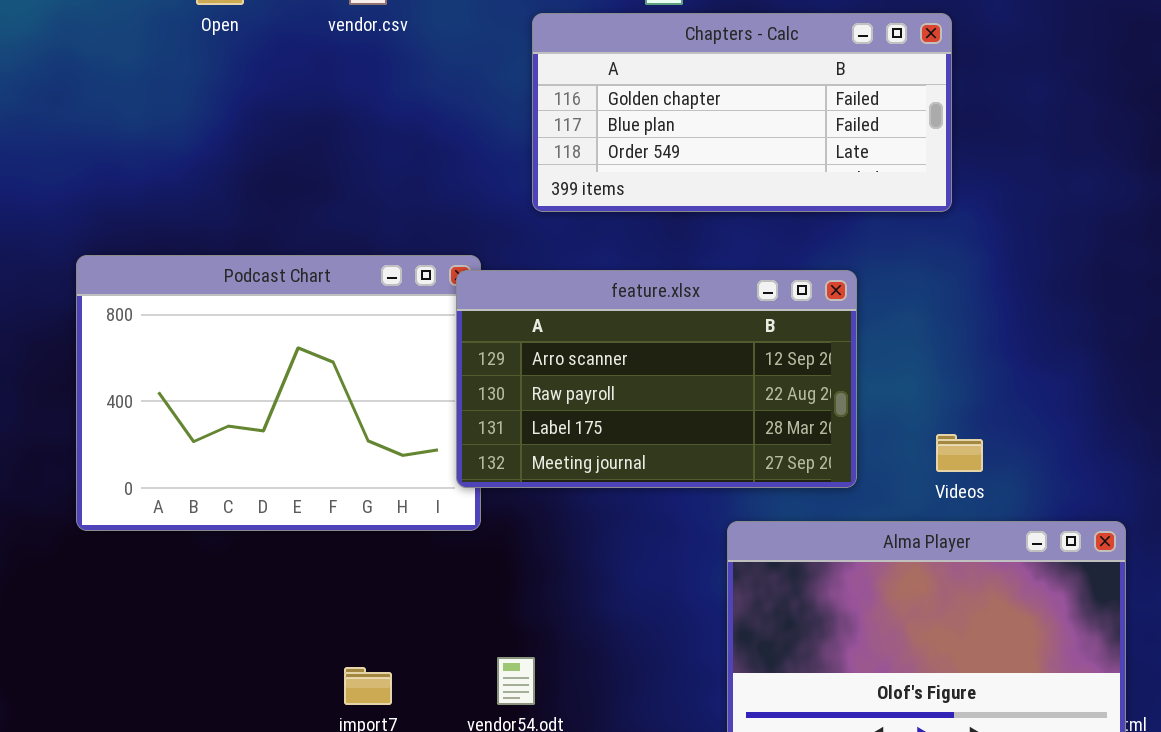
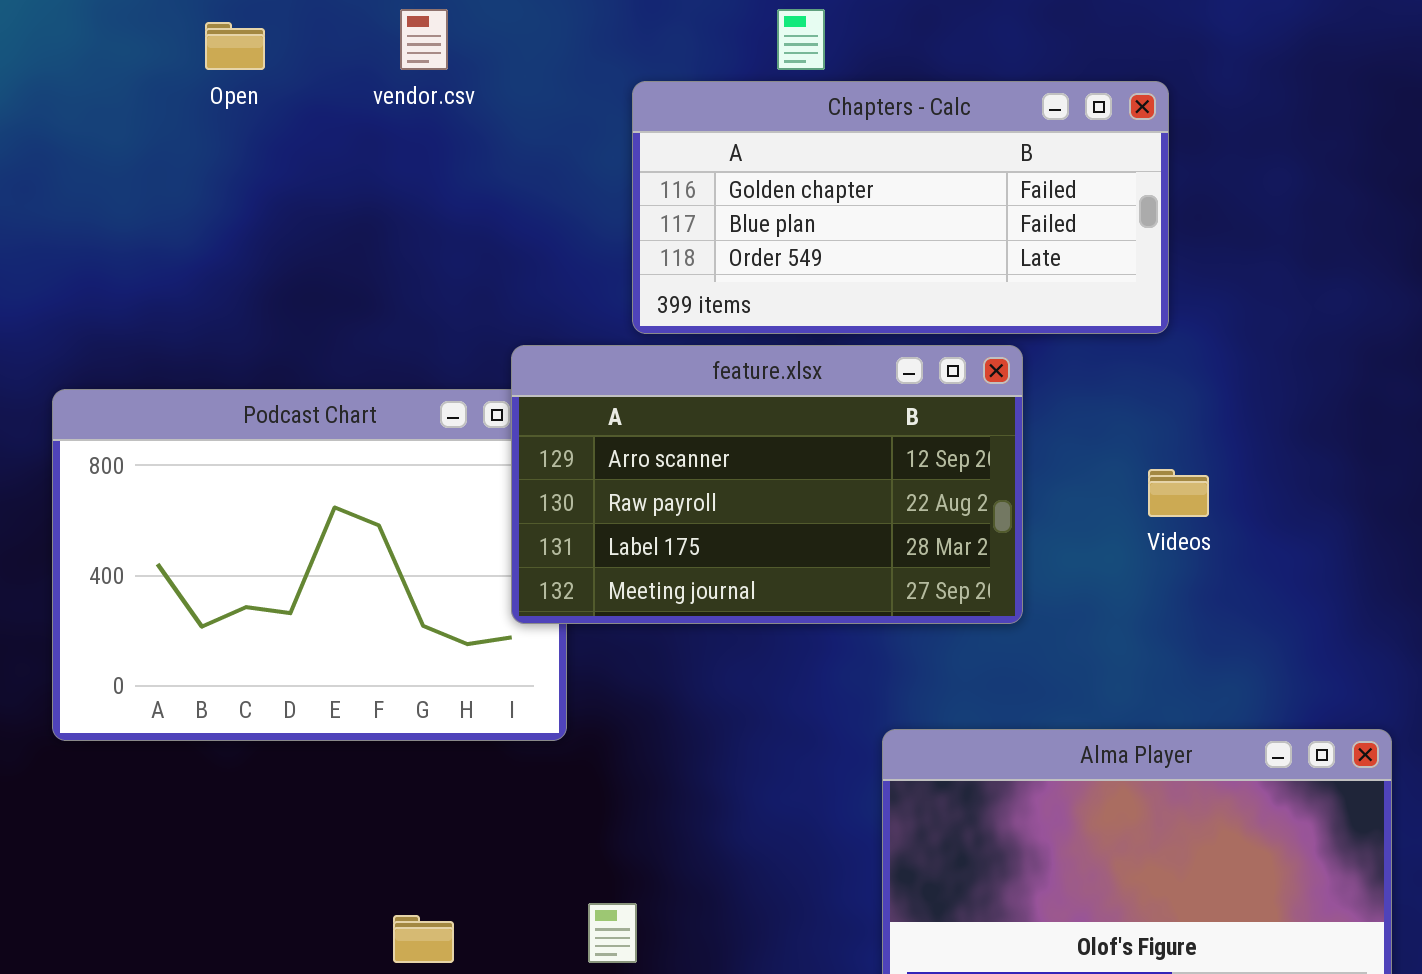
feature.xlsx: [456,270,857,488] -> [511,345,1023,624], moved
Videos: [936,434,983,472] -> [1148,469,1209,517], moved

